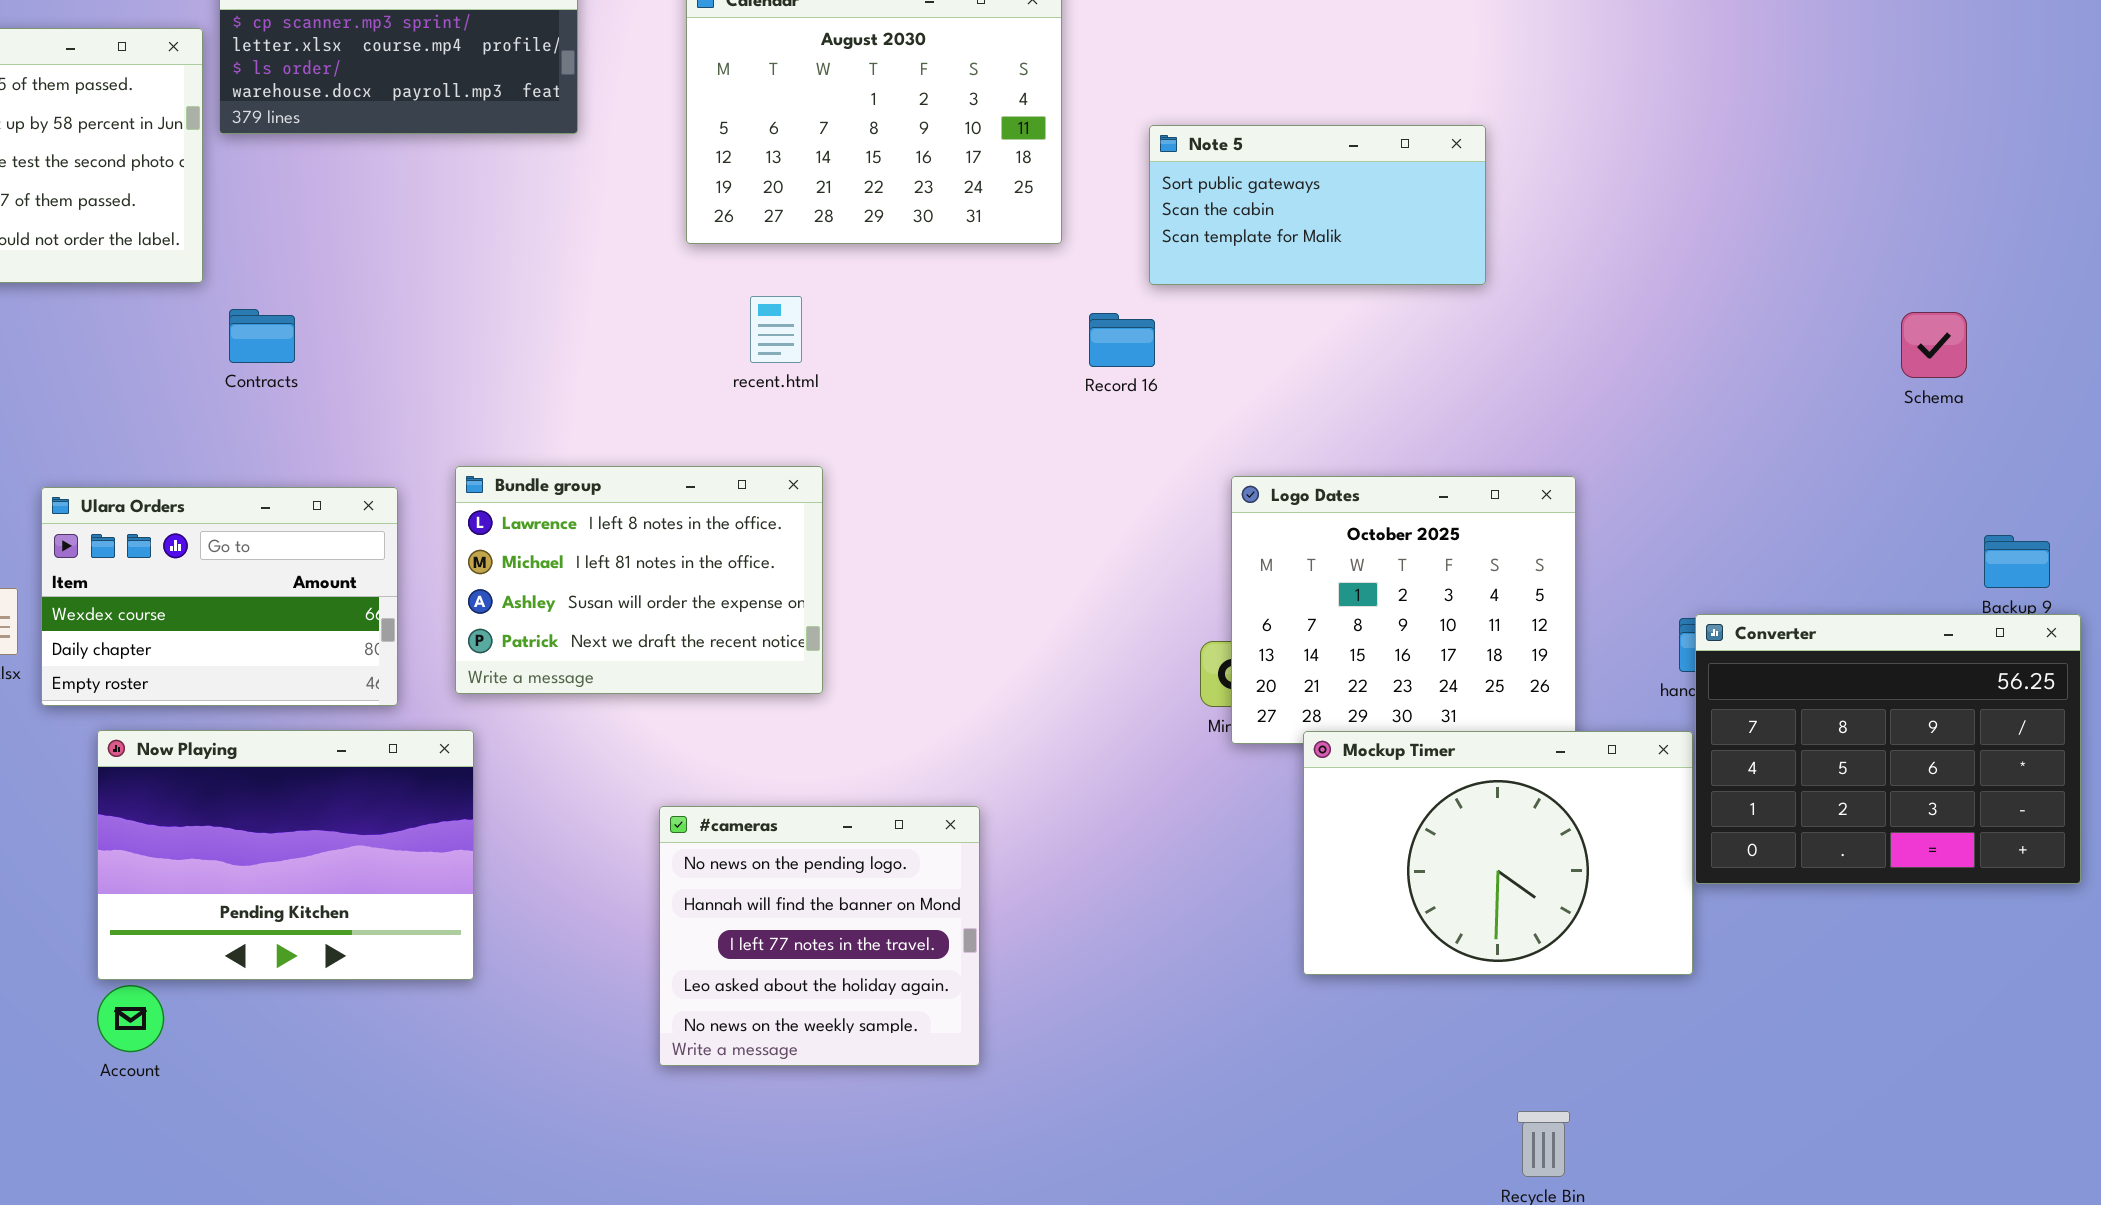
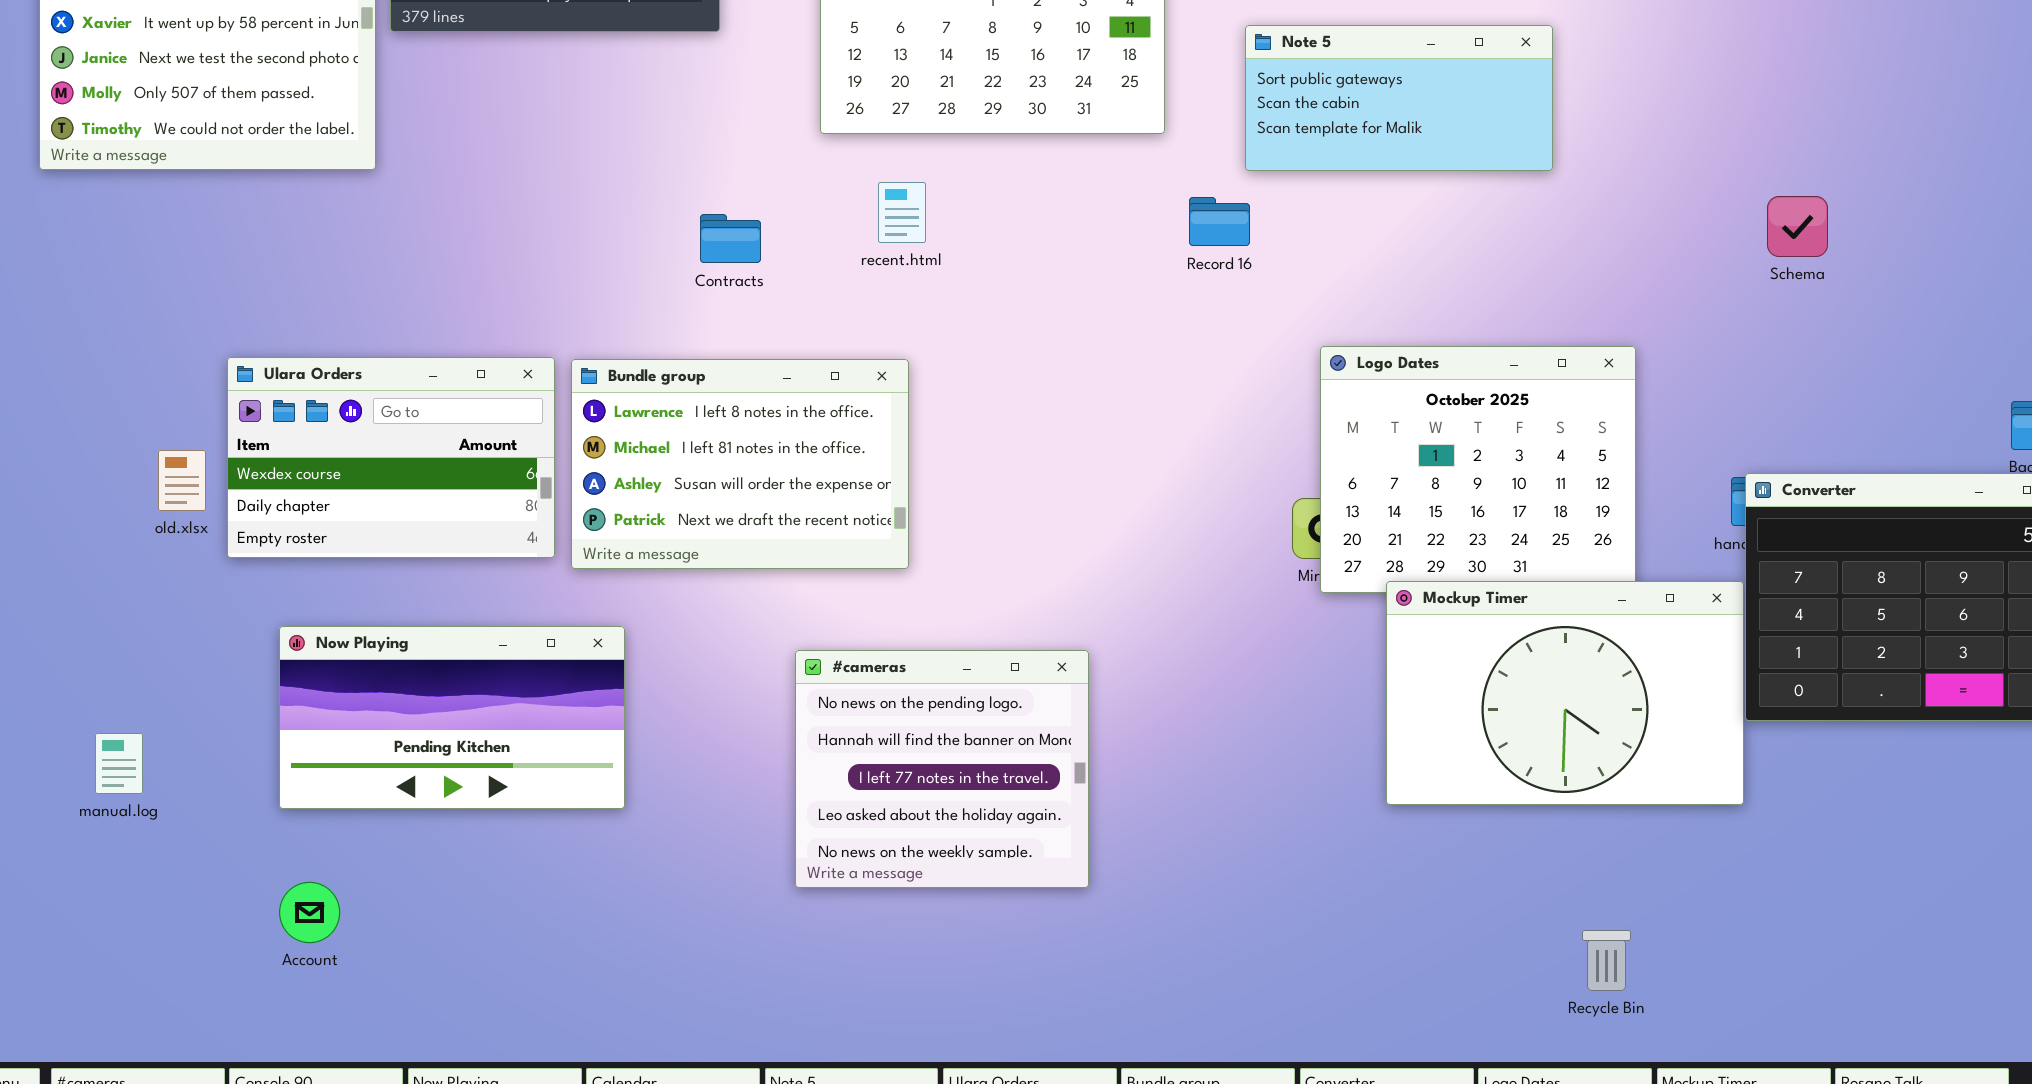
Contracts: [229,309,295,363] -> [700,214,761,263], moved
Schema: [1901,312,1967,378] -> [1767,196,1828,257], moved
Bundle group: [455,466,823,694] -> [571,359,909,569], moved
Now Playing: [97,730,474,980] -> [279,626,625,809], resized
Account: [97,985,164,1052] -> [279,882,340,943], moved

